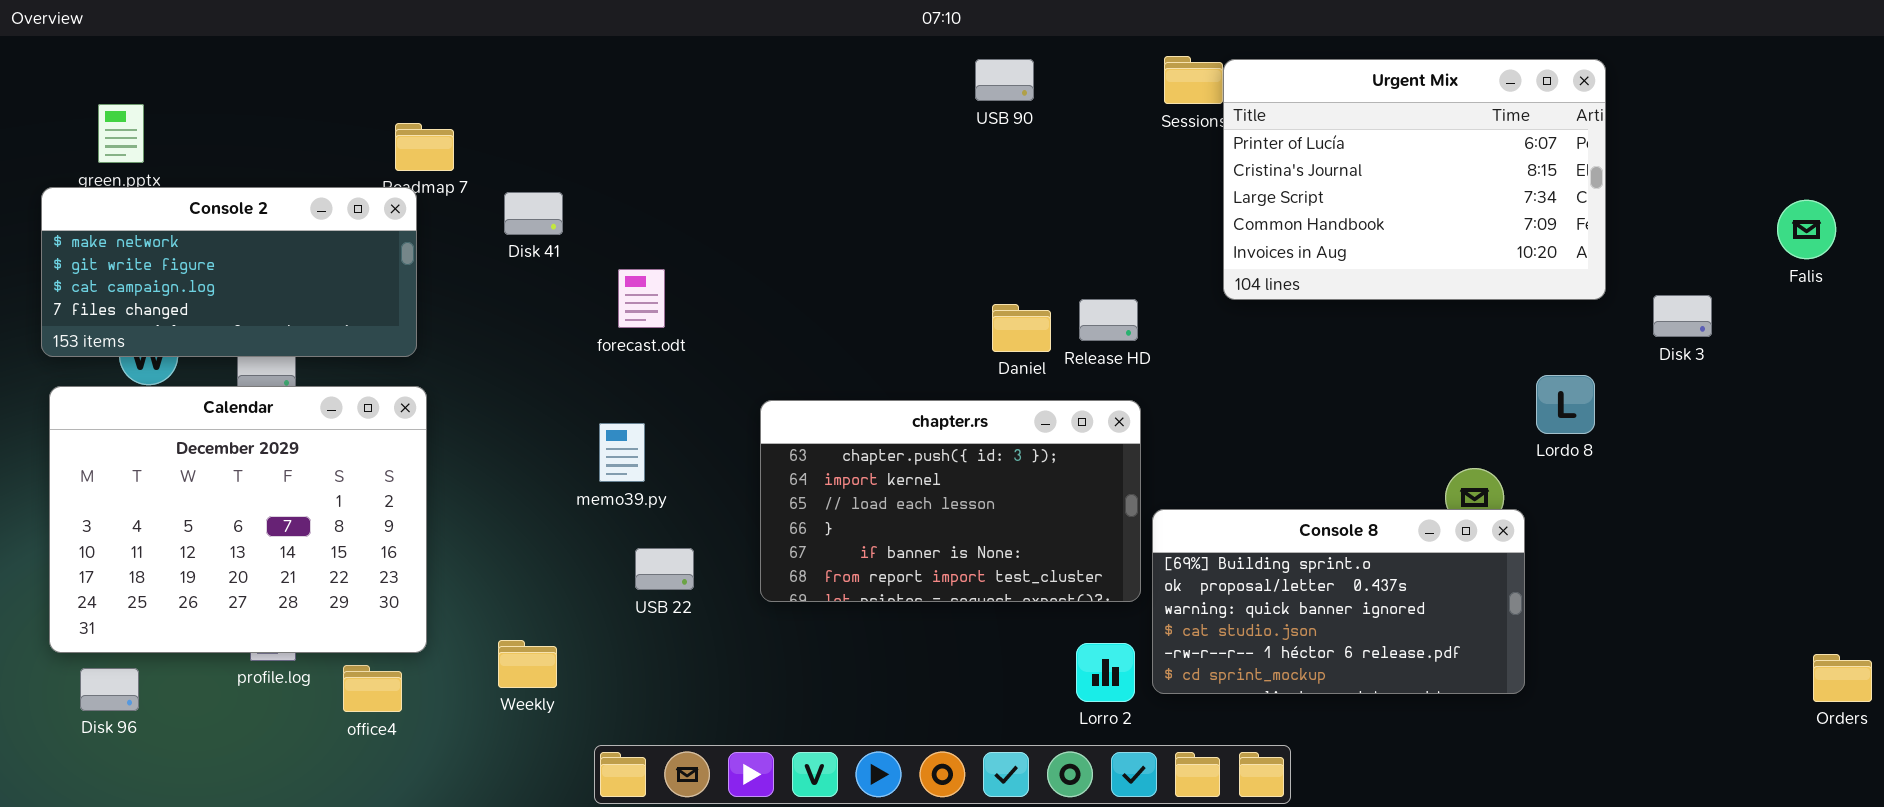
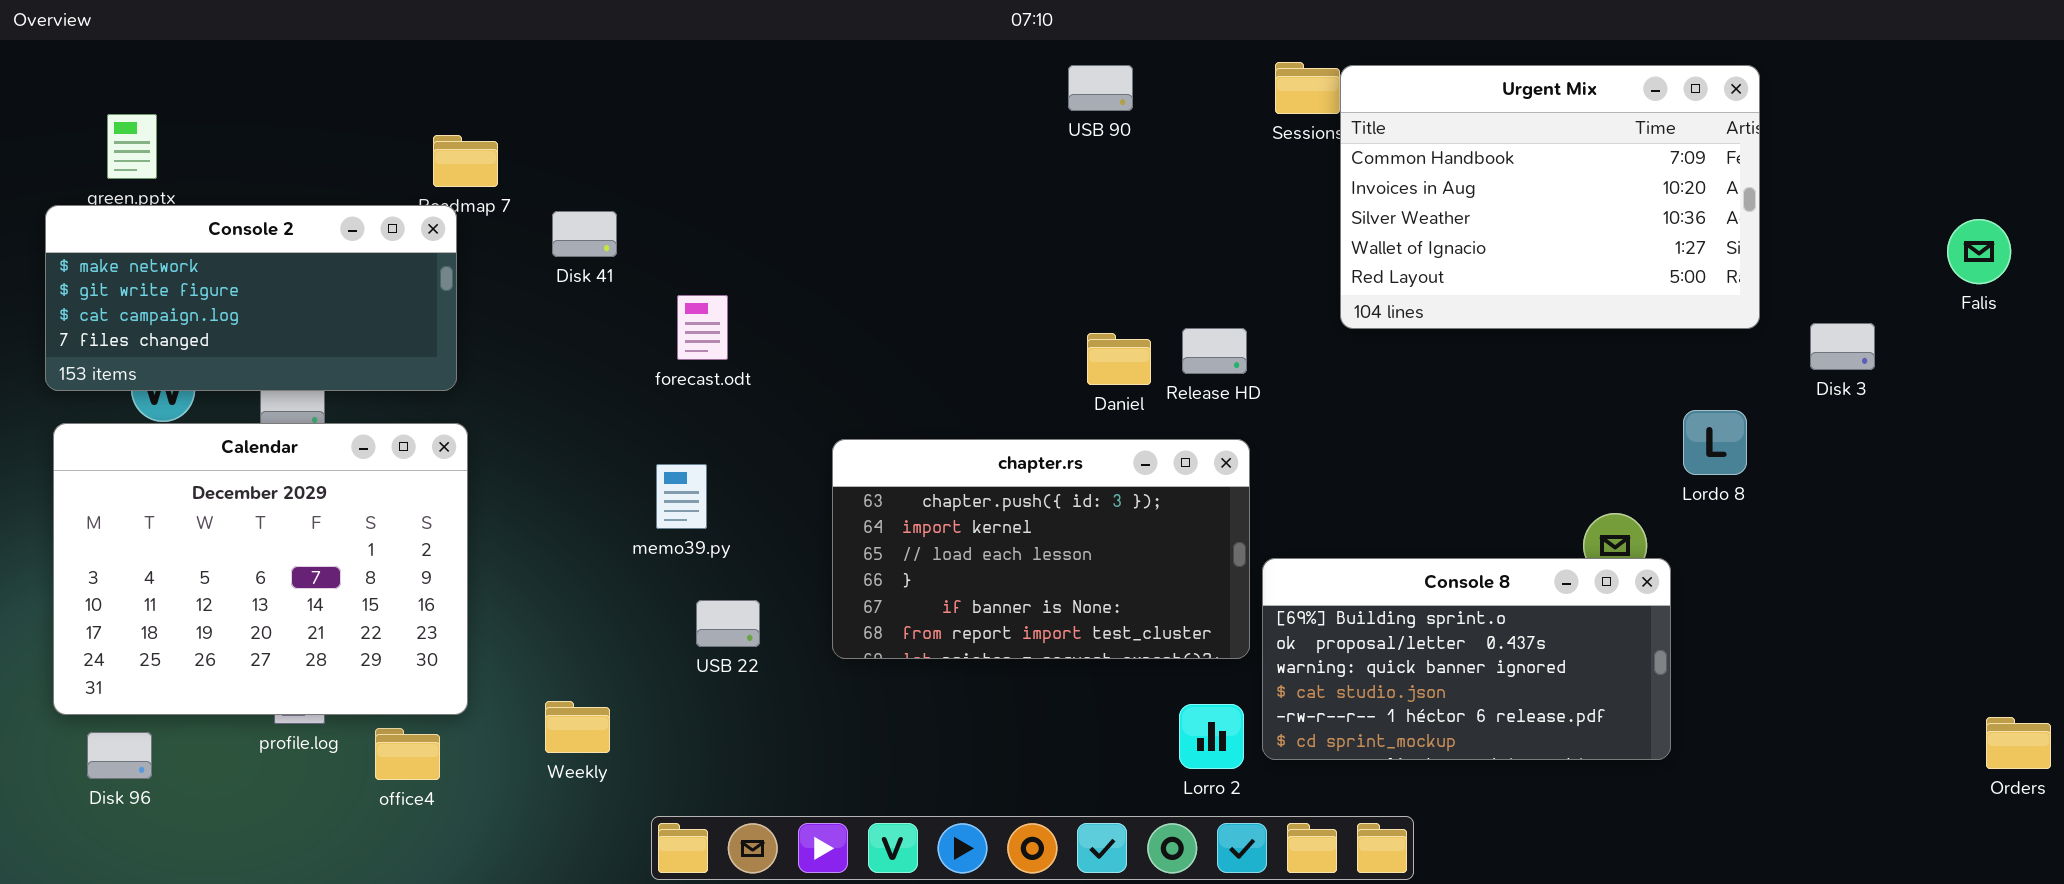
Urgent Mix: [1223,59,1606,300] -> [1340,65,1760,329], scrolled down 3 rows

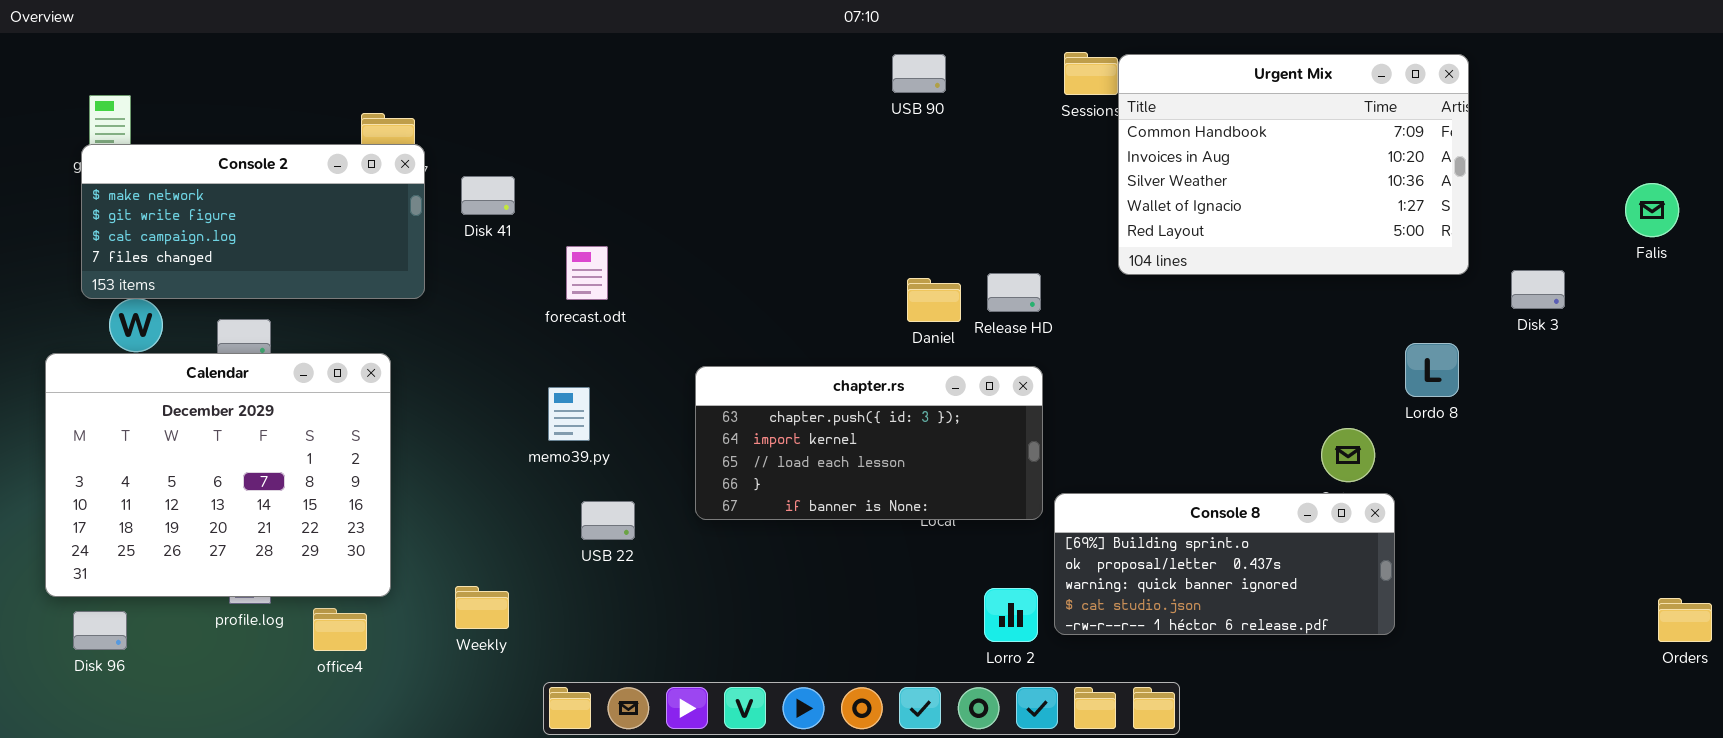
Console 2: [45,205,457,391] -> [81,144,425,299], moved
chapter.rs: [832,439,1250,659] -> [695,366,1043,520], resized
Console 8: [1262,558,1671,760] -> [1054,493,1395,635], resized

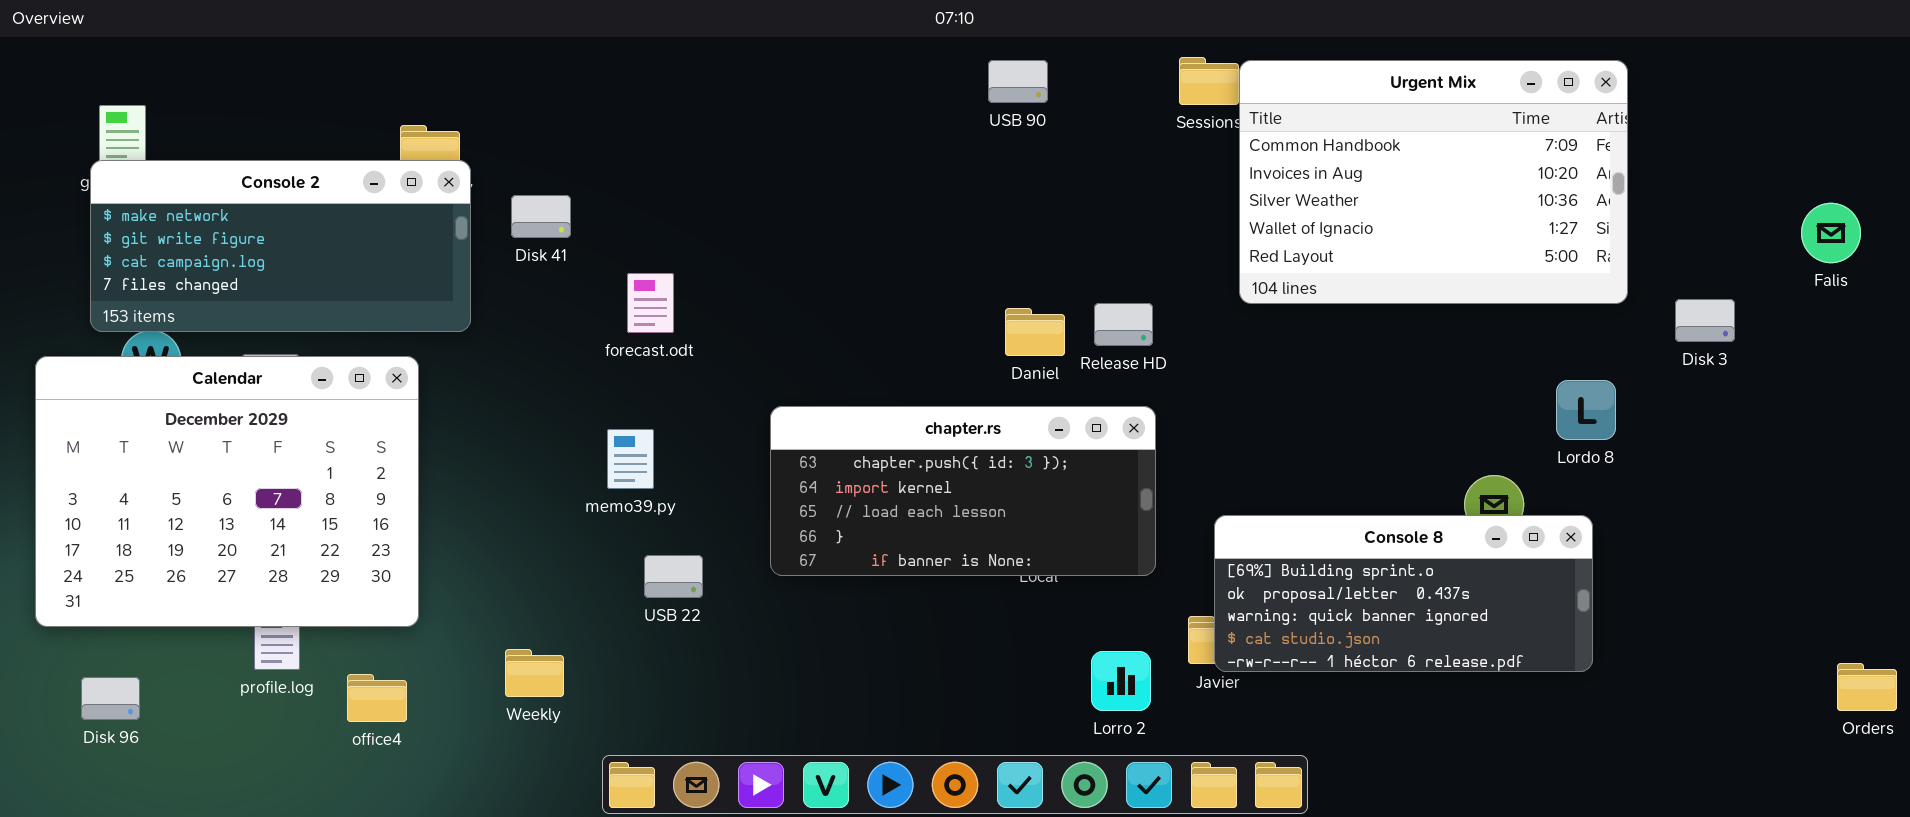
Calendar: [45,353,391,597] -> [35,356,419,627], moved
Console 8: [1054,493,1395,635] -> [1214,515,1593,672], moved

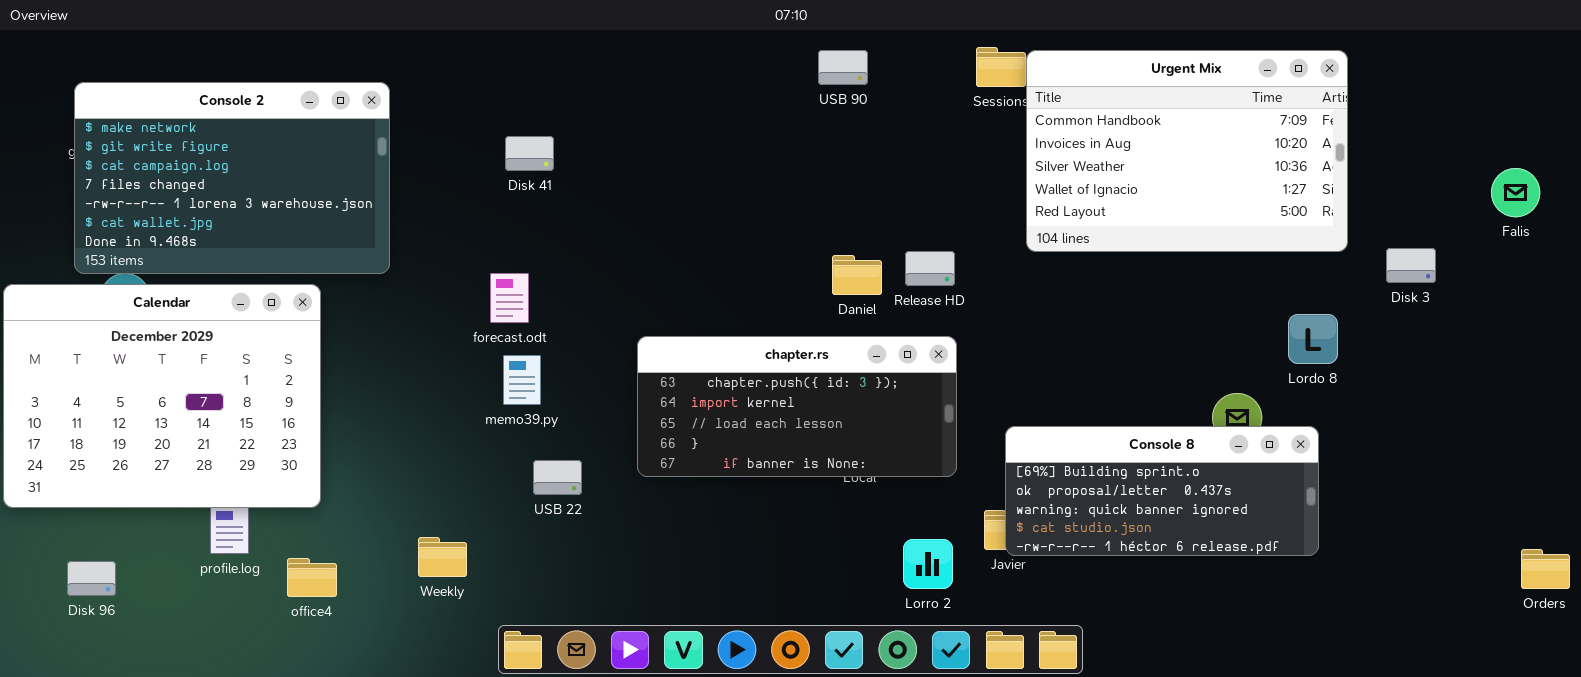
Console 2: [90,160,471,332] -> [74,82,390,274], resized
Disk 41: [511,195,571,238] -> [505,136,554,171], moved
forecast.odt: [627,273,674,333] -> [490,273,529,323], moved
Calendar: [35,356,419,627] -> [3,284,321,508], moved

